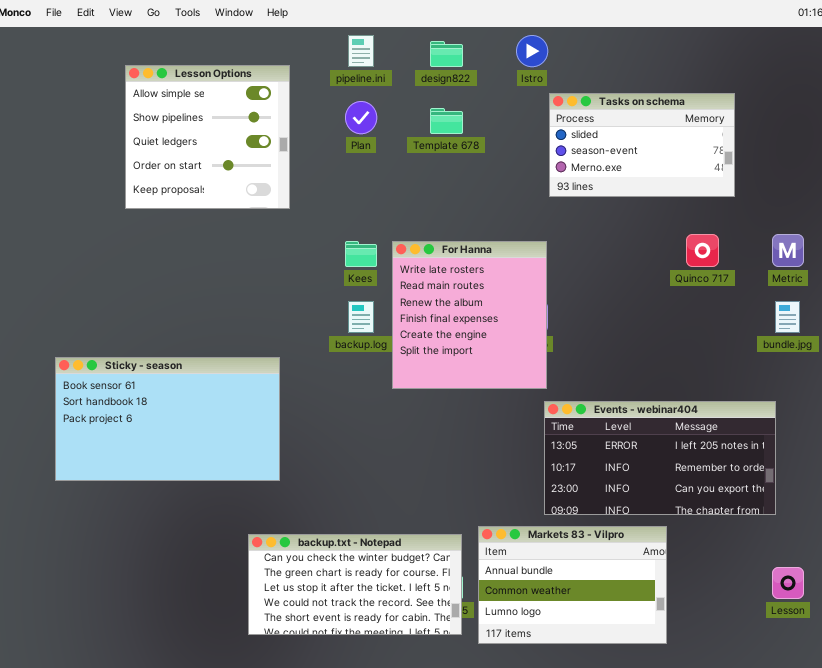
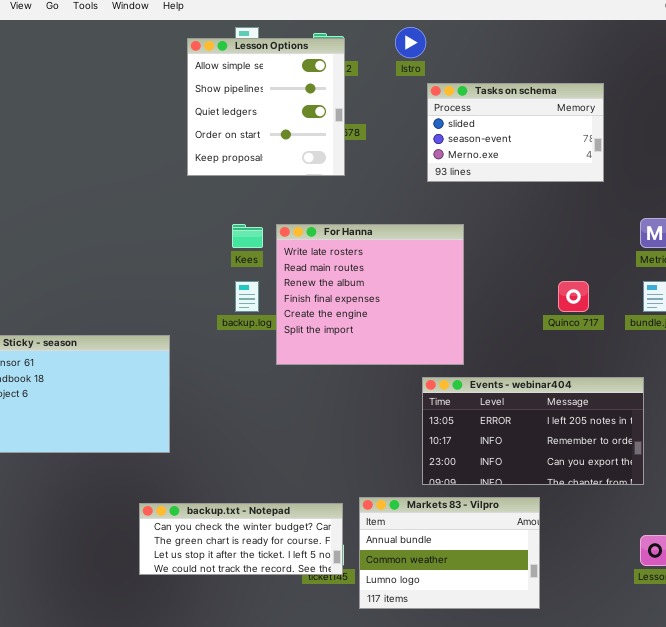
Lesson Options: [125,65,290,209] -> [187,38,345,176], moved
Quinco 717: [686,234,719,267] -> [558,281,589,312], moved
For Hanna: [392,241,547,389] -> [276,224,464,365], resized
backup.txt - Notepad: [248,534,462,635] -> [139,503,343,575], resized

